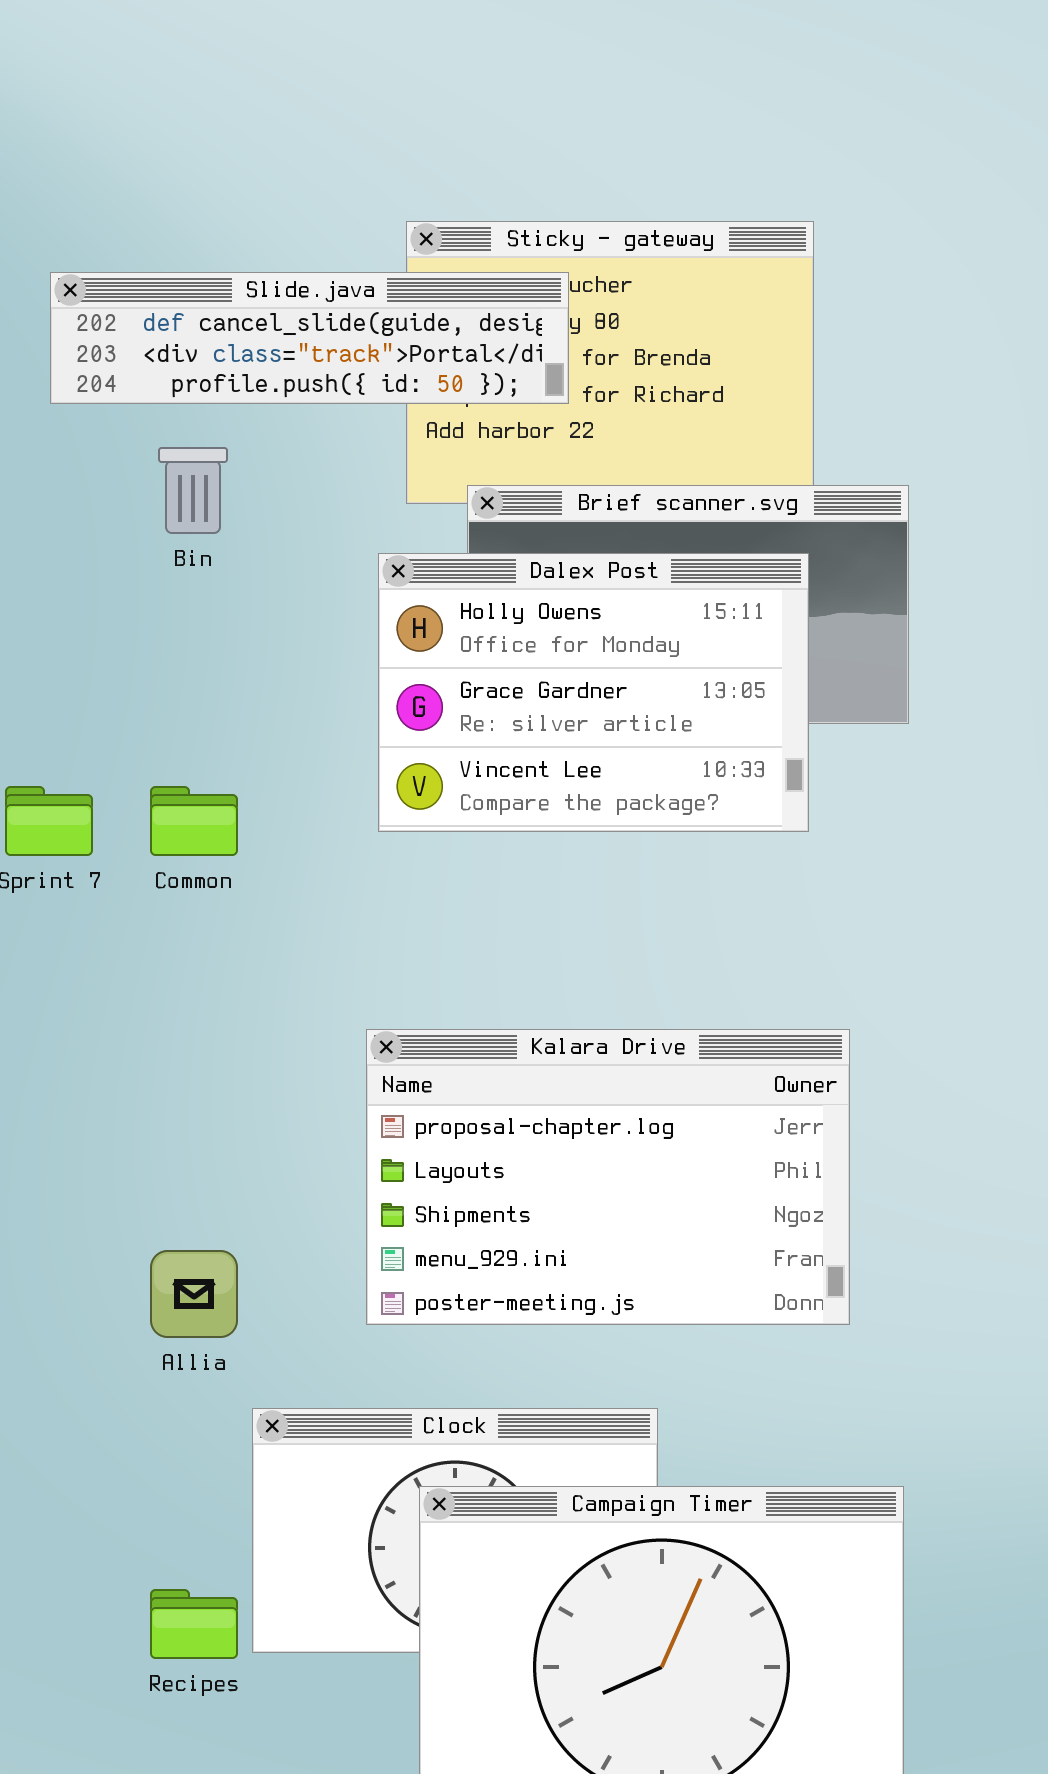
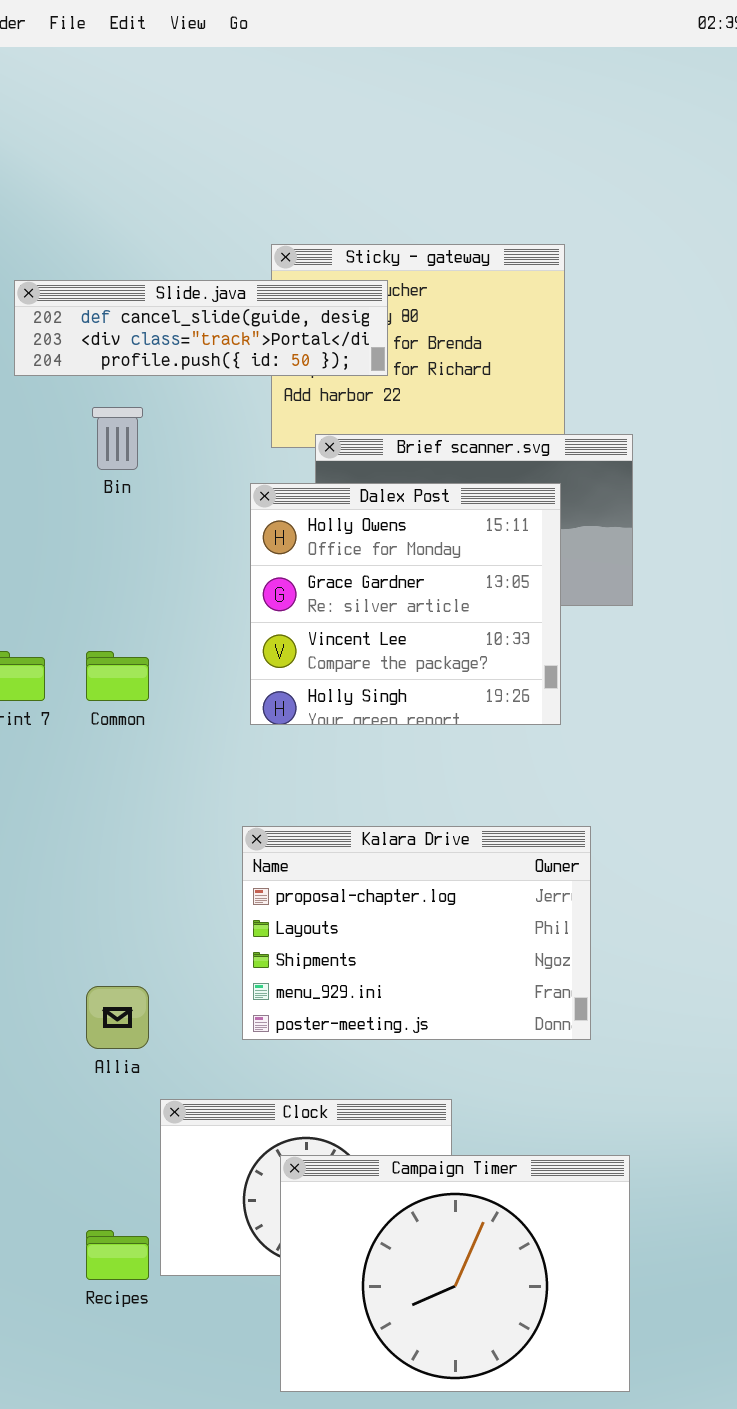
Dalex Post: [378,553,809,832] -> [250,483,561,725], resized

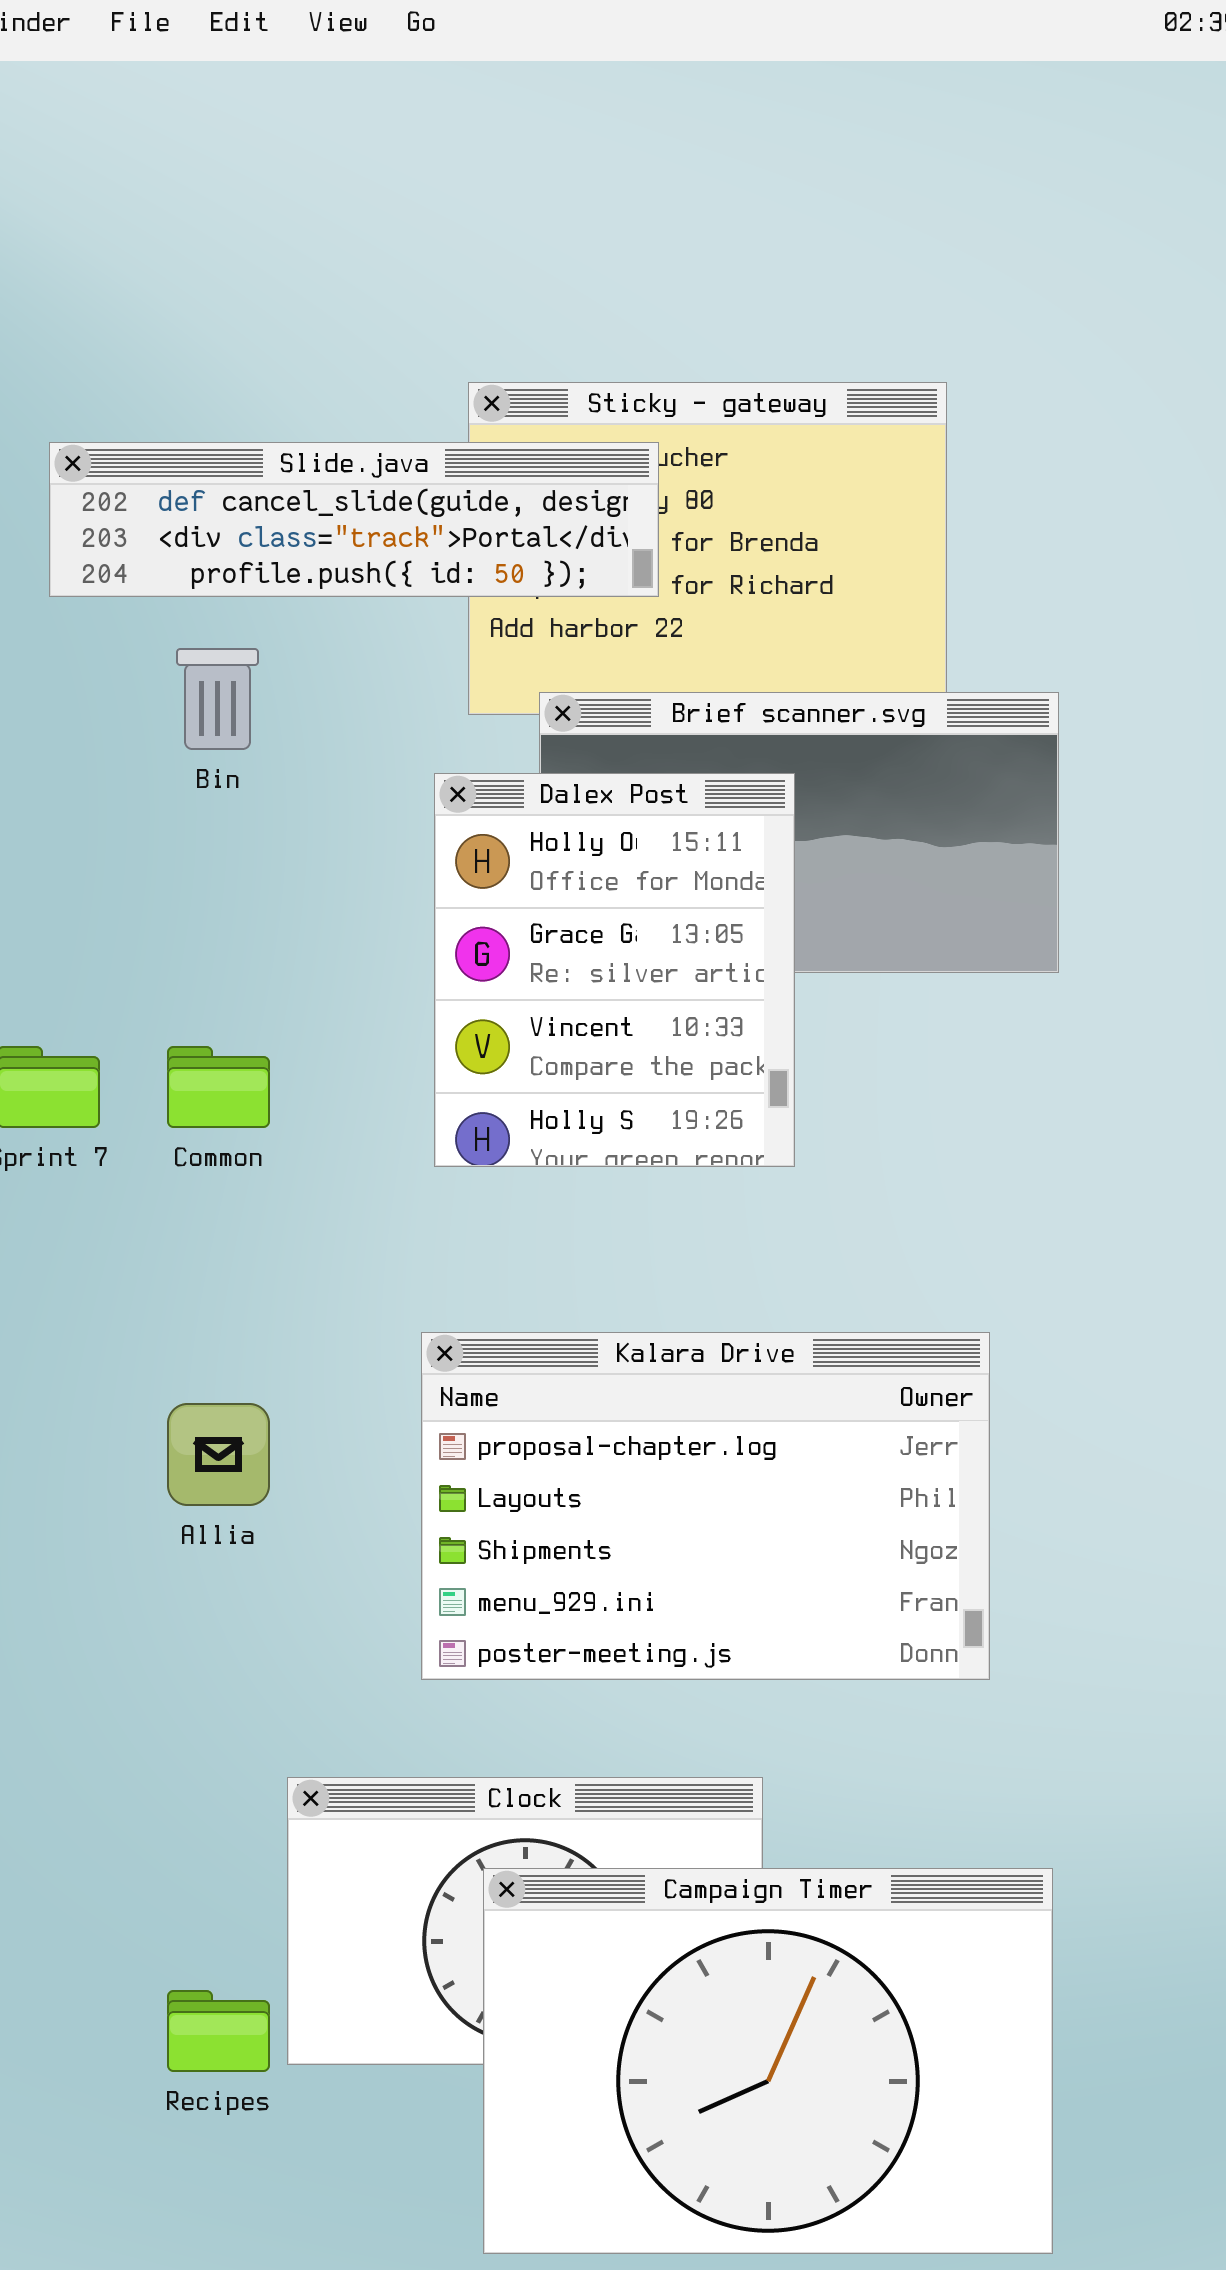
Dalex Post: [250,483,561,725] -> [434,773,795,1167], resized
Allia: [86,986,149,1049] -> [167,1403,270,1506], moved

